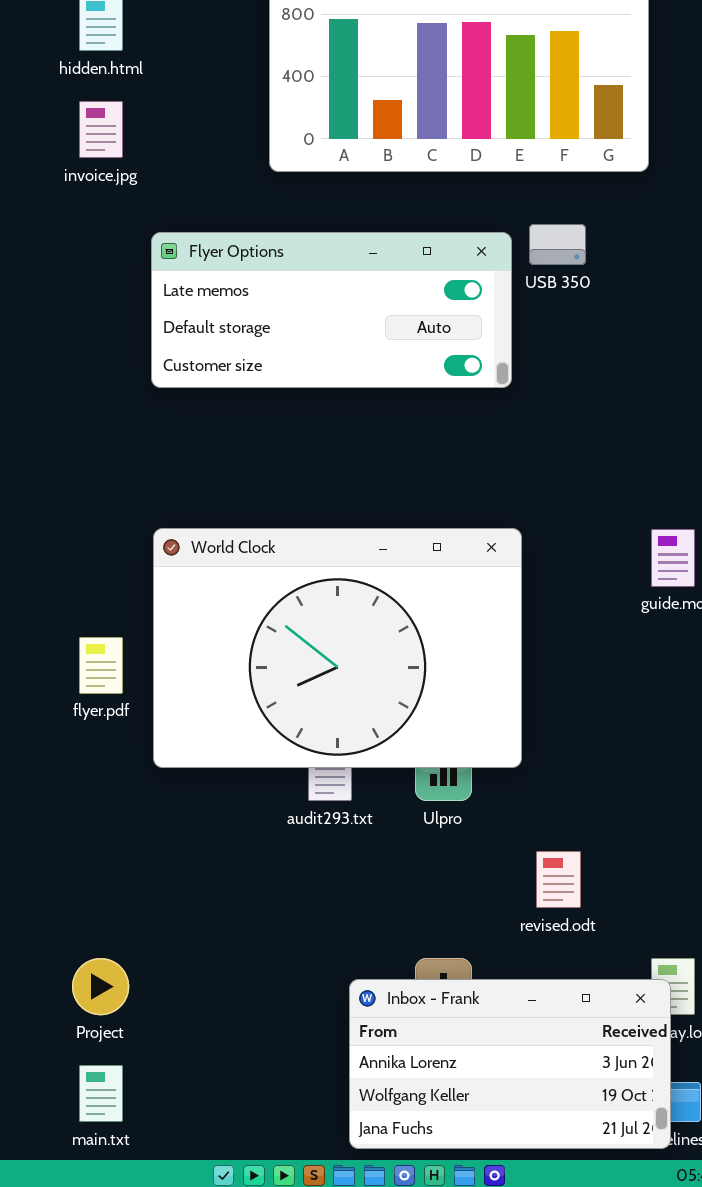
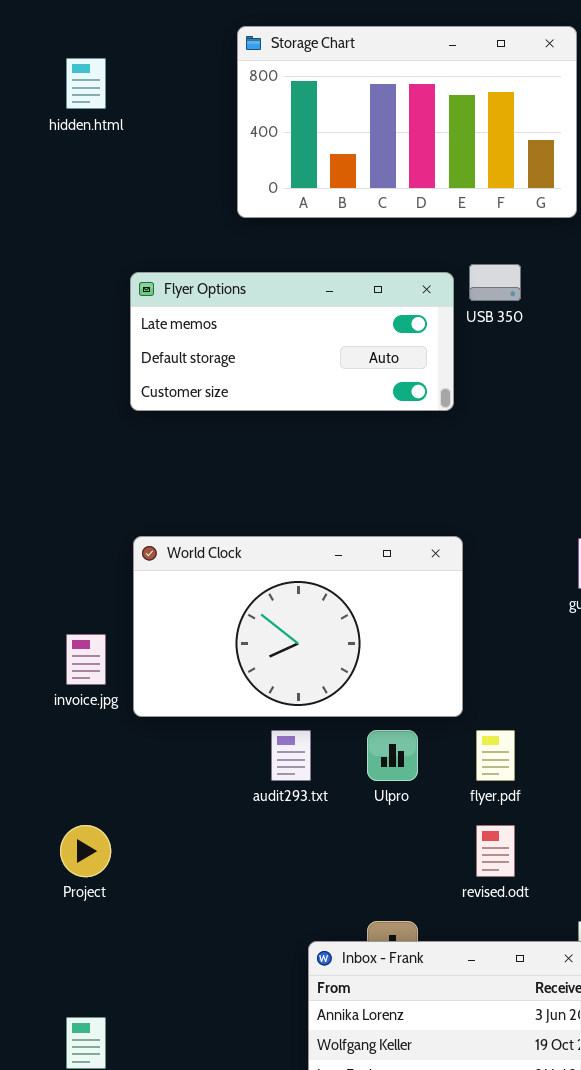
invoice.jpg: [79,101,123,158] -> [66,634,106,685], moved
World Clock: [153,528,522,768] -> [133,536,463,717], resized
flyer.pdf: [79,637,123,694] -> [476,730,515,781], moved
Project: [72,958,129,1015] -> [60,825,111,877], moved

